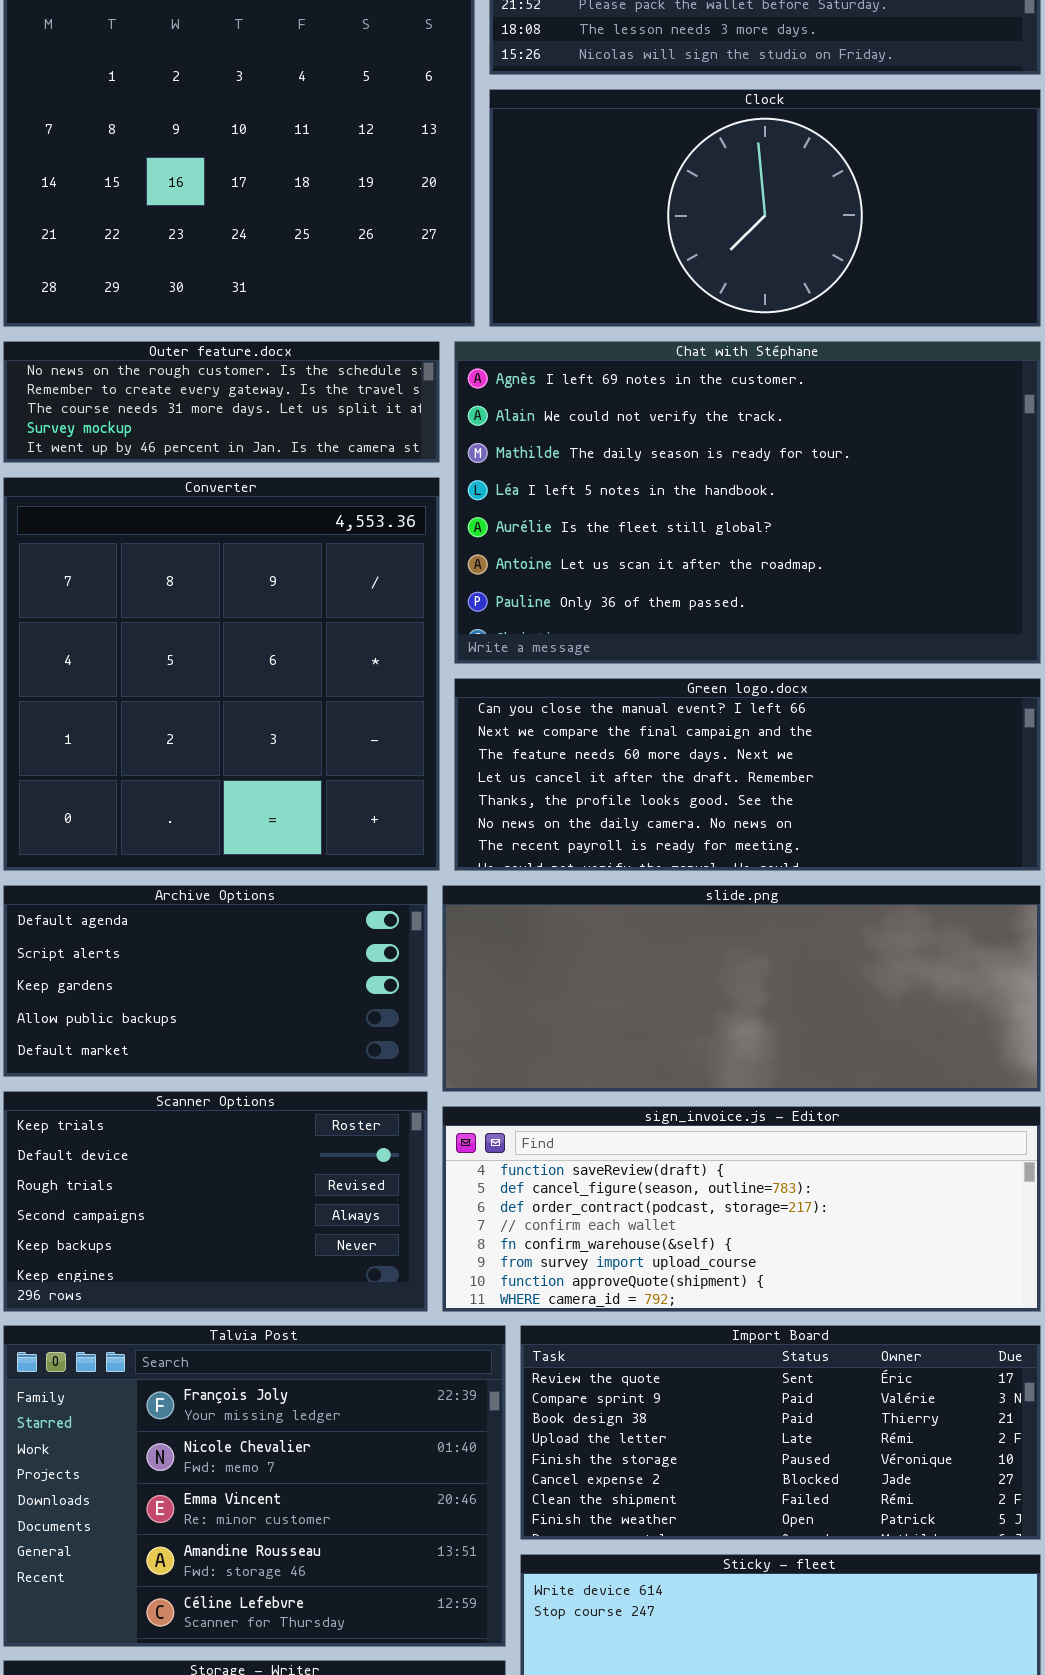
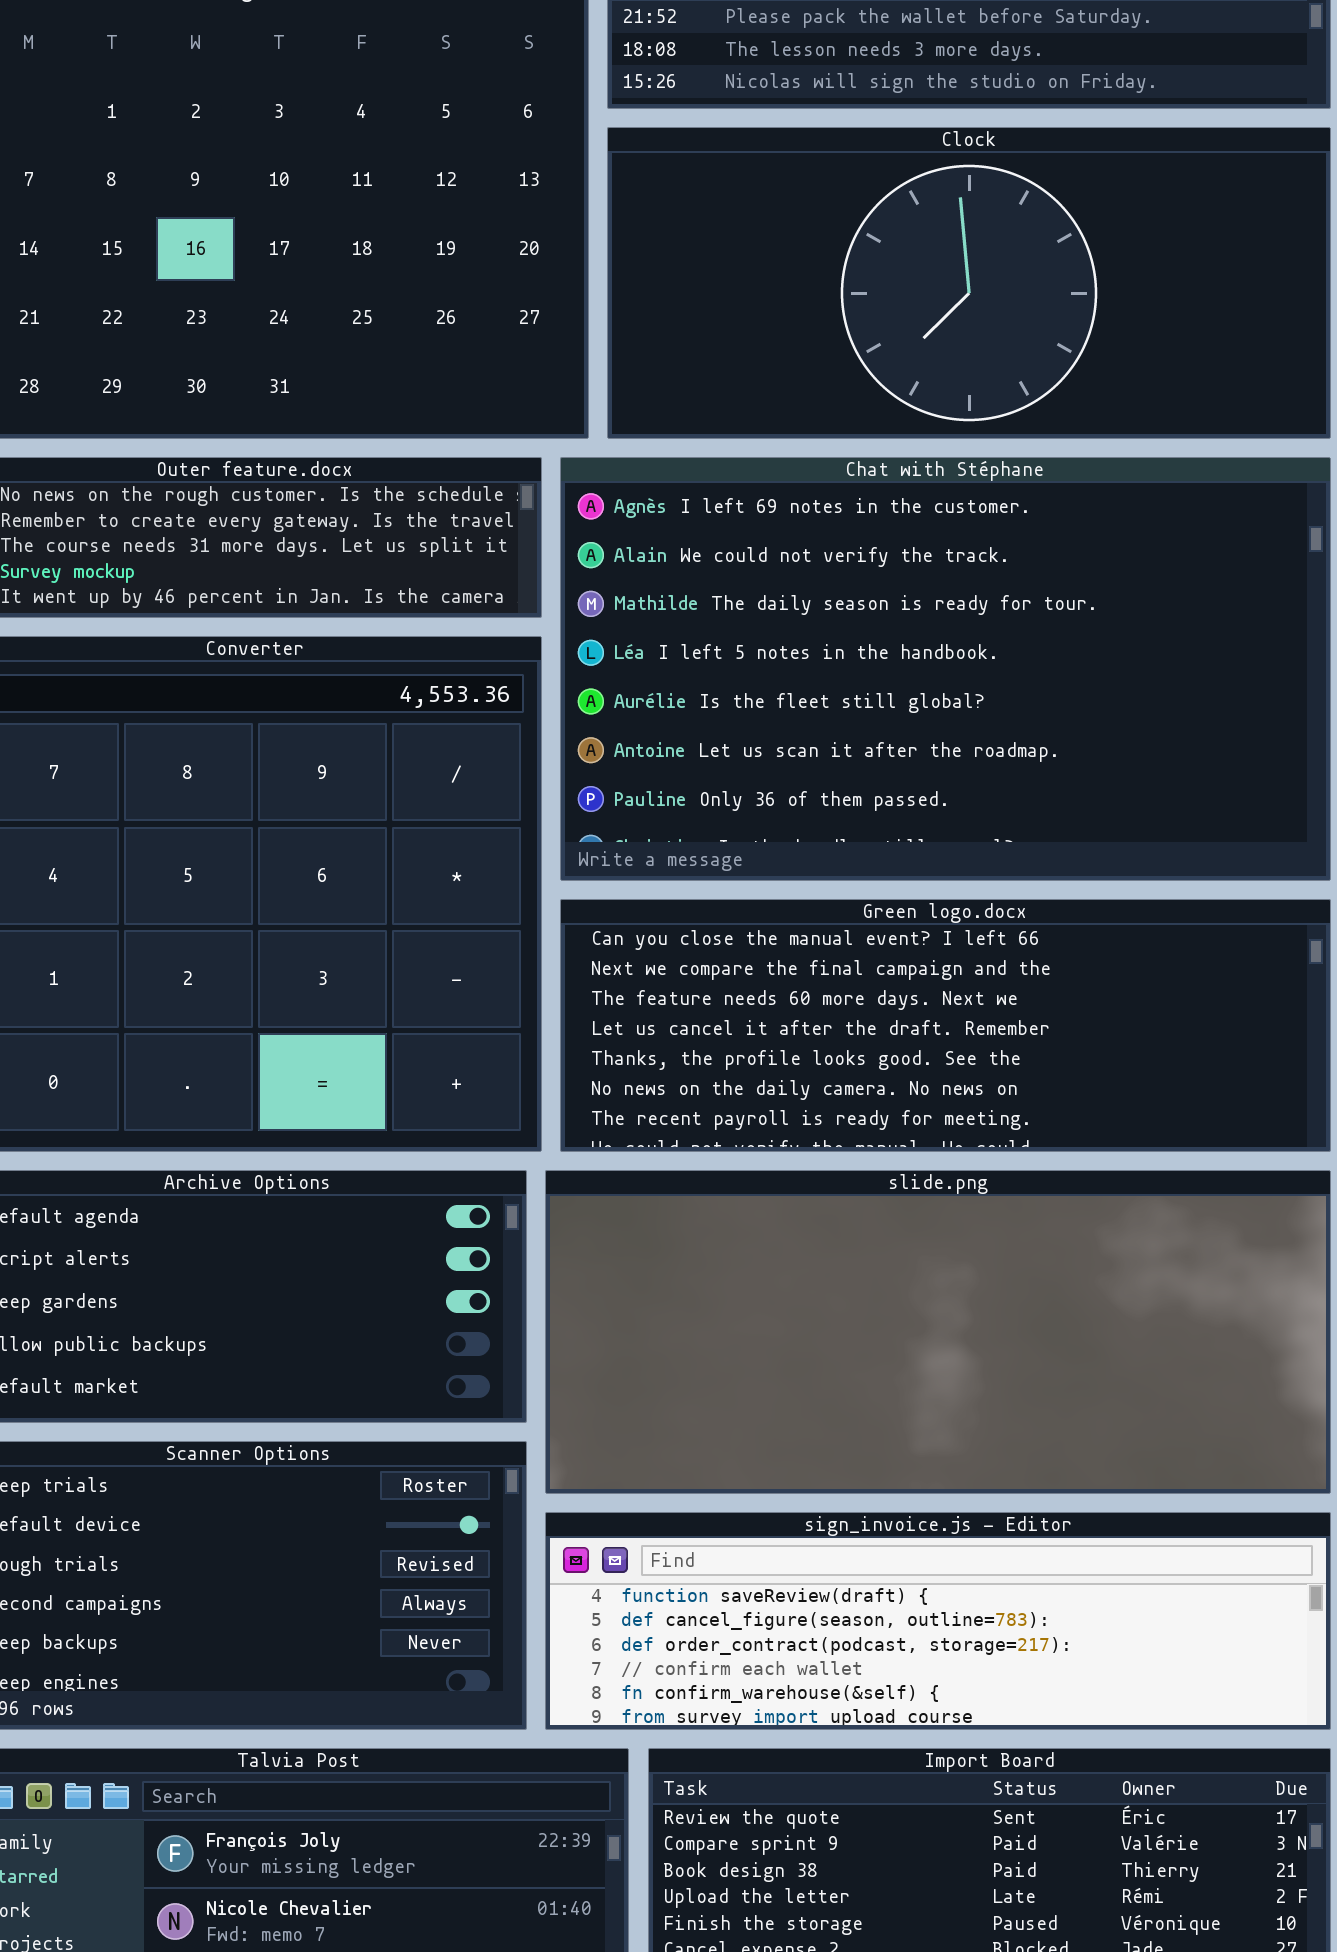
slide.png: [442,885,1041,1092] -> [545,1170,1331,1494], resized
sign_invoice.js - Editor: [442,1106,1041,1312] -> [545,1512,1331,1730], resized

